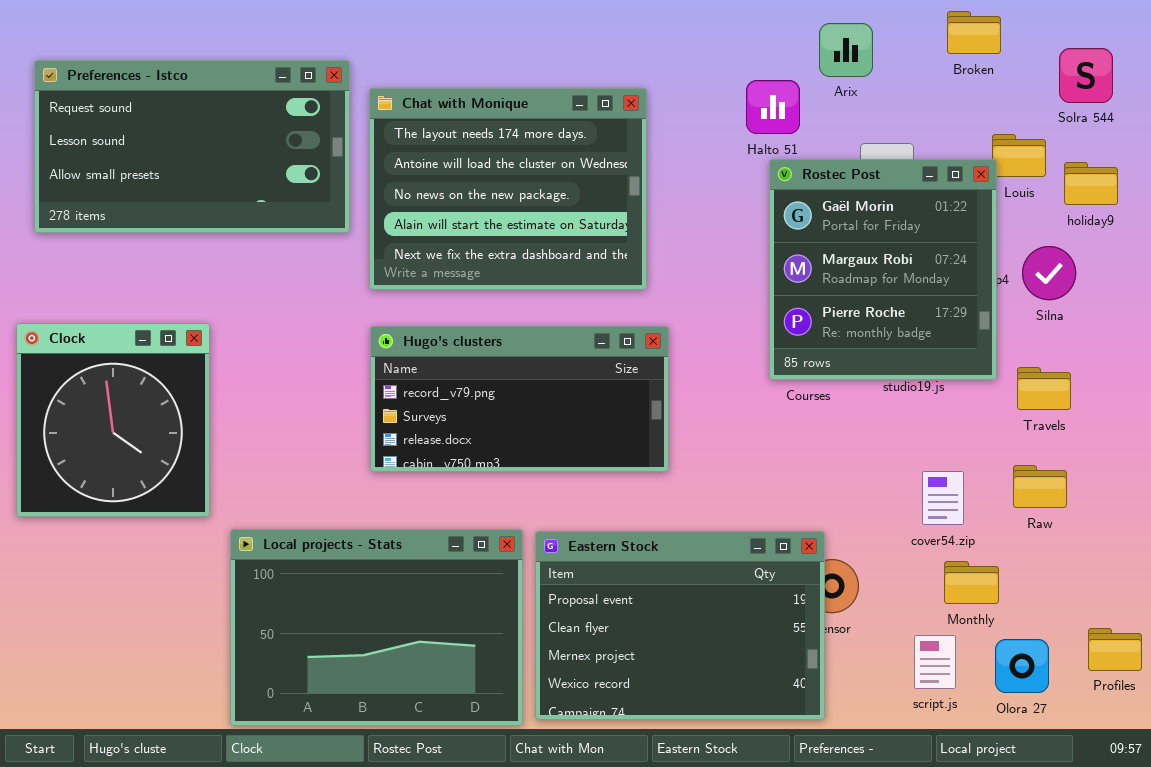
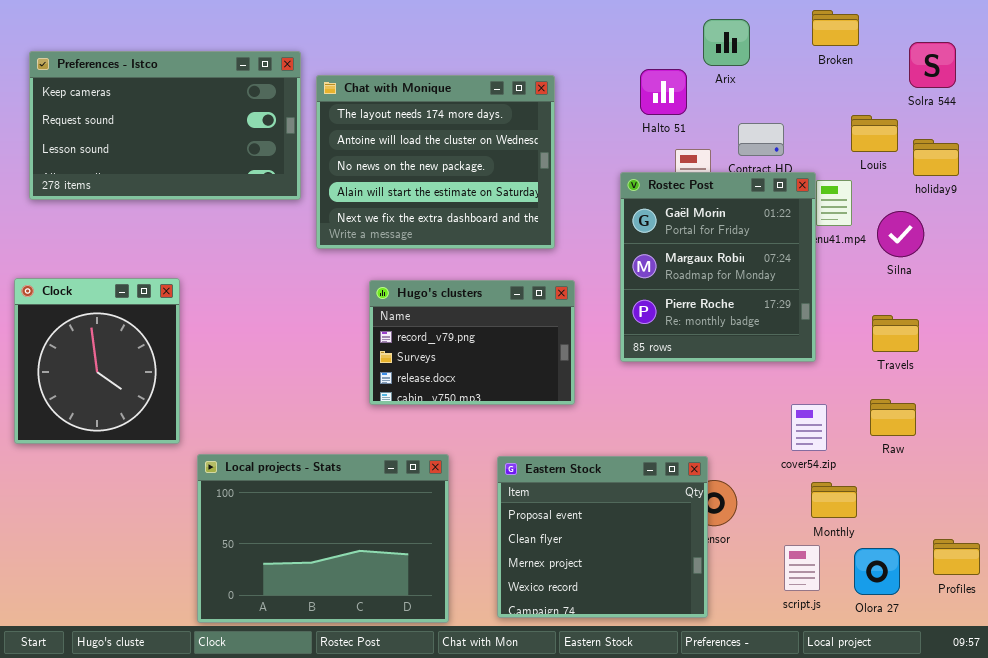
Preferences - Istco: [34,60,350,233] -> [29,51,301,200], scrolled up 1 row
Rostec Post: [769,159,997,380] -> [620,172,816,362], moved
Hugo's clusters: [370,326,669,472] -> [369,280,575,405], resized
Eastern Stock: [535,531,825,720] -> [497,456,708,618], resized

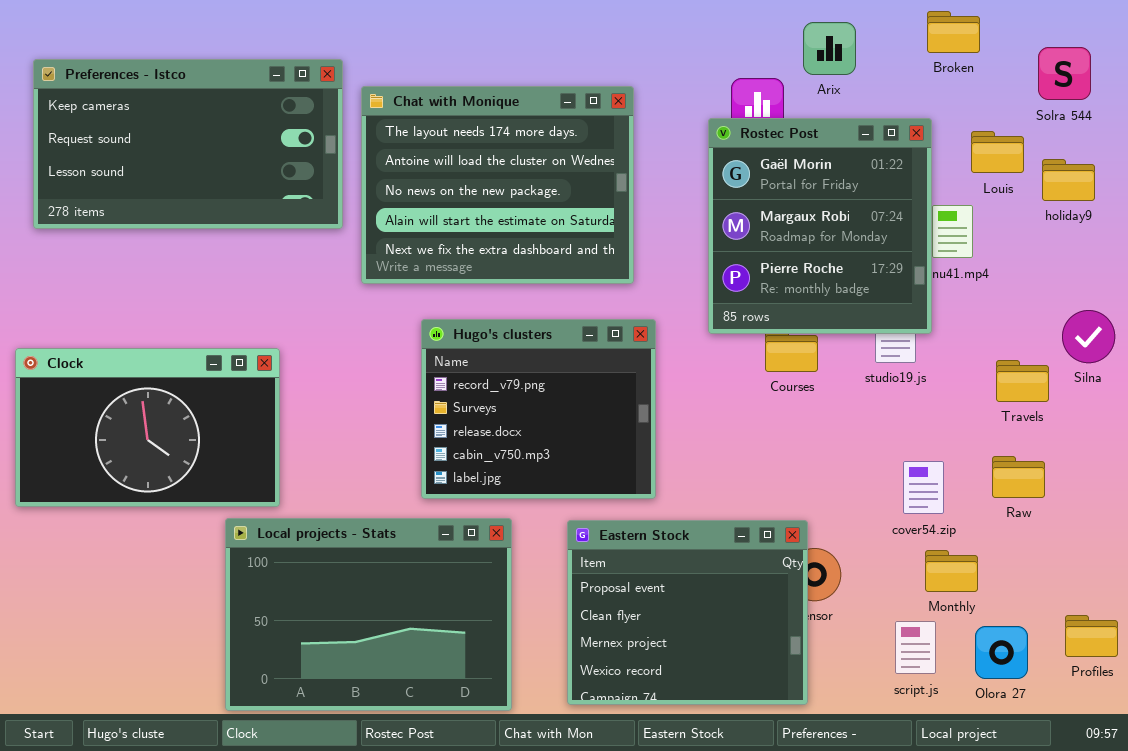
Rostec Post: [620,172,816,362] -> [708,118,932,334], moved
Silna: [877,211,924,257] -> [1062,310,1115,363], moved
Clock: [14,278,180,444] -> [15,348,280,507], resized
Hugo's clusters: [369,280,575,405] -> [421,319,656,499], resized

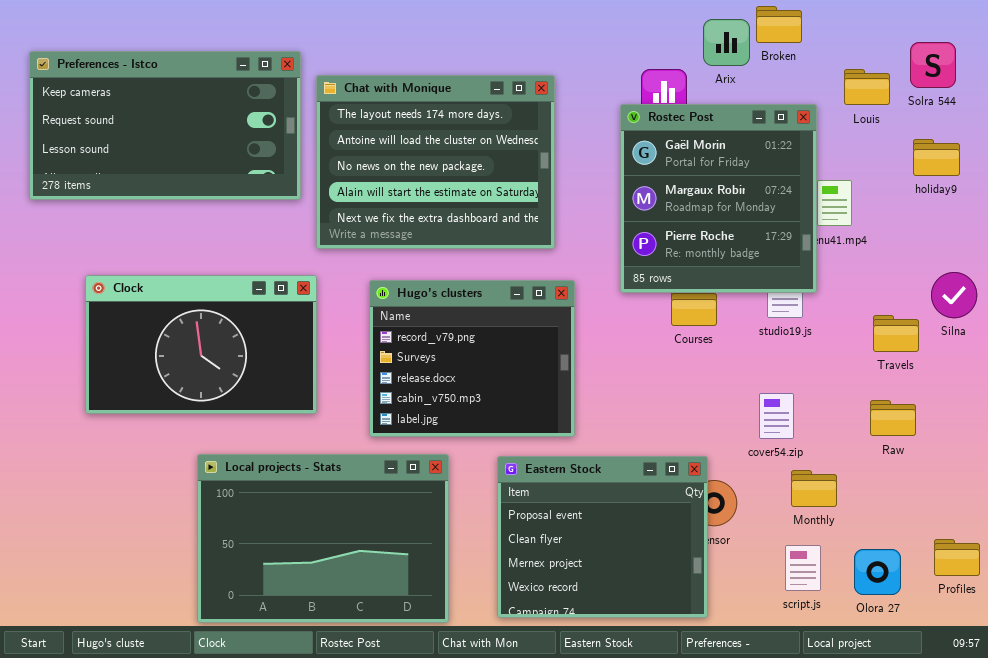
Broken: [927,11,980,53] -> [756,6,802,43], moved
Louis: [971,131,1024,173] -> [844,69,890,105], moved
Clock: [15,348,280,507] -> [85,275,317,414], moved
cover54.zip: [903,461,944,514] -> [759,393,794,439], moved
Monthly: [925,550,978,592] -> [791,470,837,507], moved

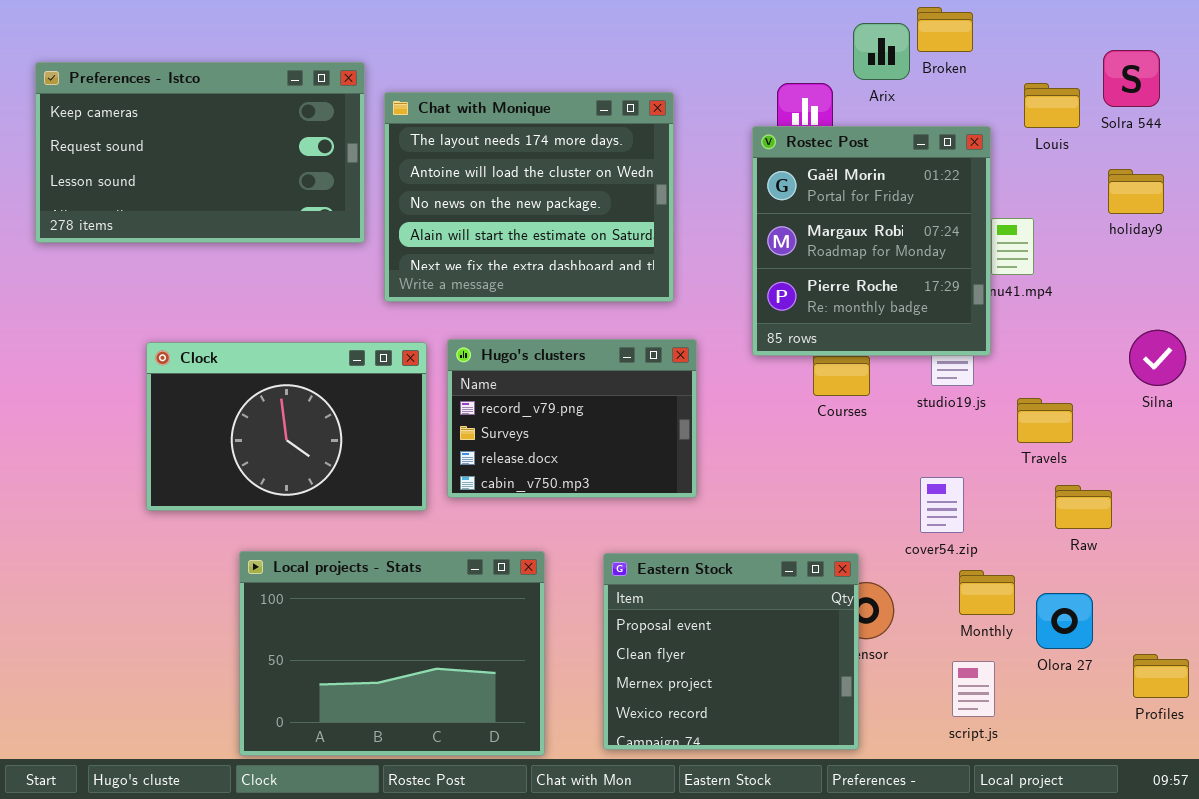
Clock: [85,275,317,414] -> [146,342,427,511], moved
Hugo's clusters: [369,280,575,437] -> [447,339,697,498], resized
Travels: [873,315,919,352] -> [1017,398,1073,443], moved
Olora 27: [854,549,901,595] -> [1036,593,1093,649], moved

